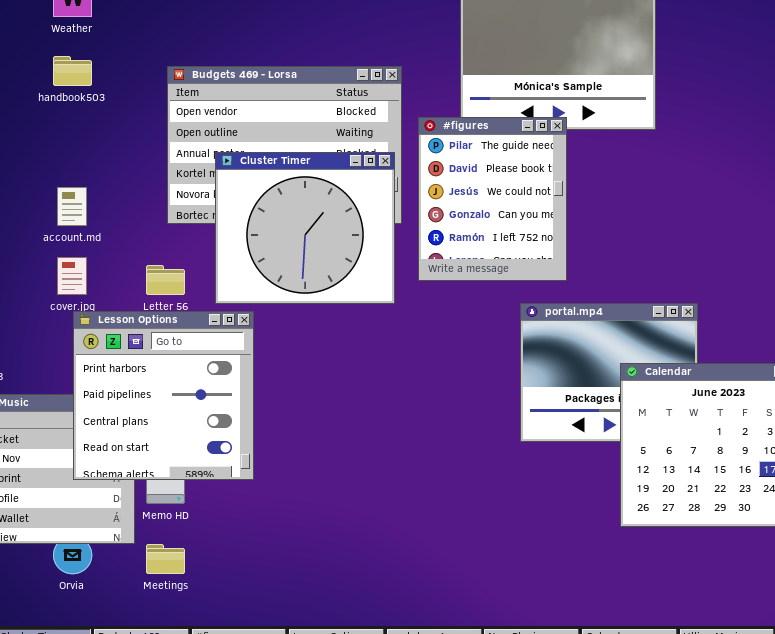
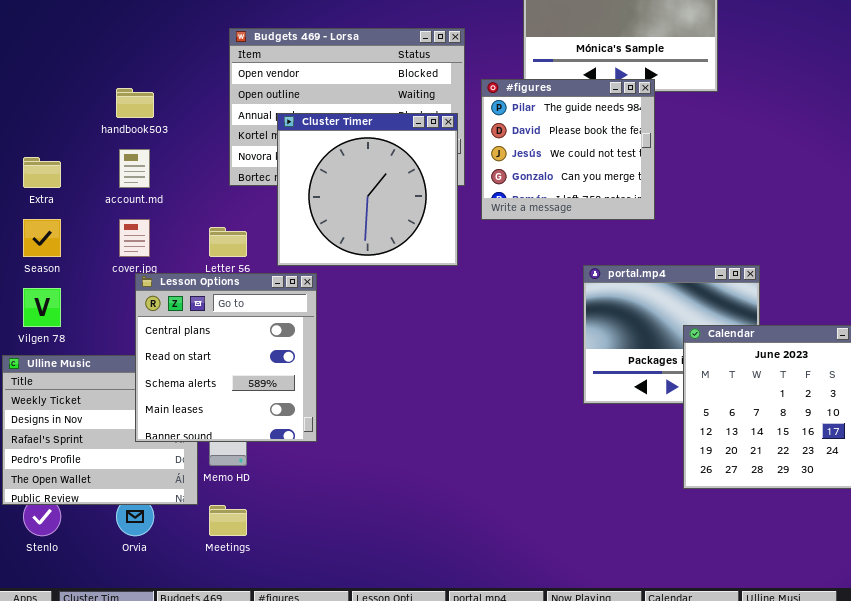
handbook503: [53,56,92,86] -> [116,88,154,118], moved
#figures: [418,117,567,281] -> [481,79,655,220], resized
Lesson Options: [73,311,254,480] -> [135,273,317,442], scrolled down 2 rows

